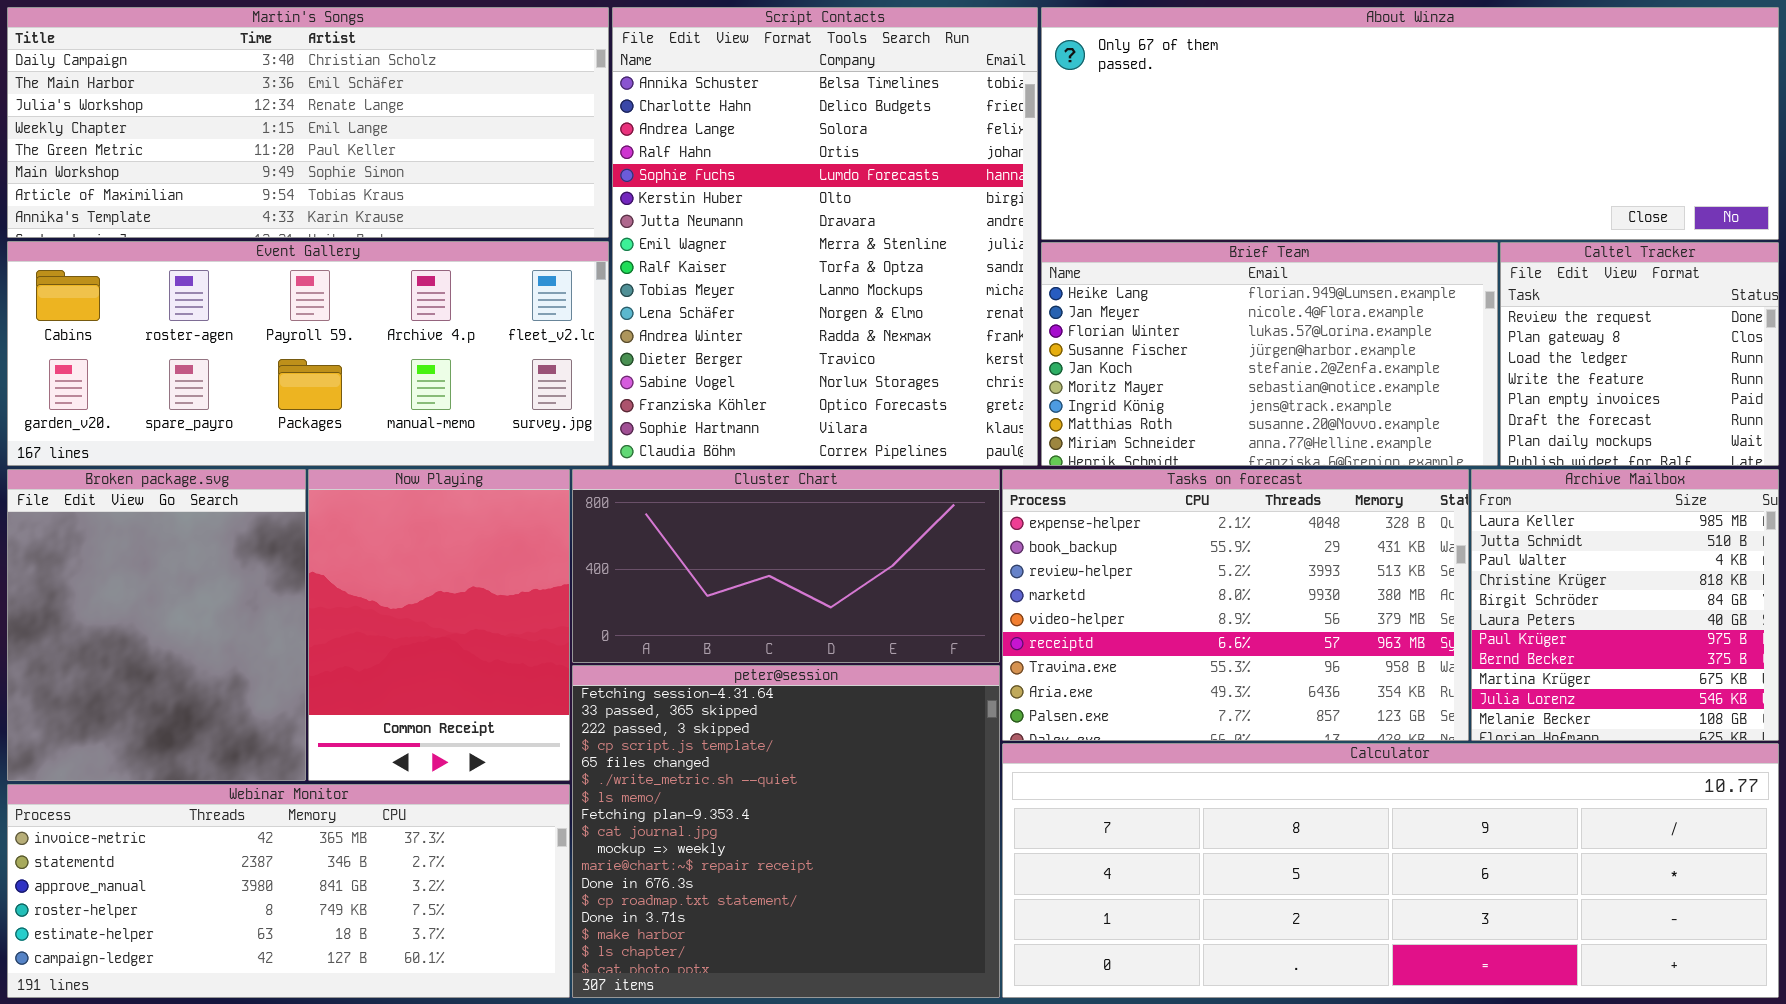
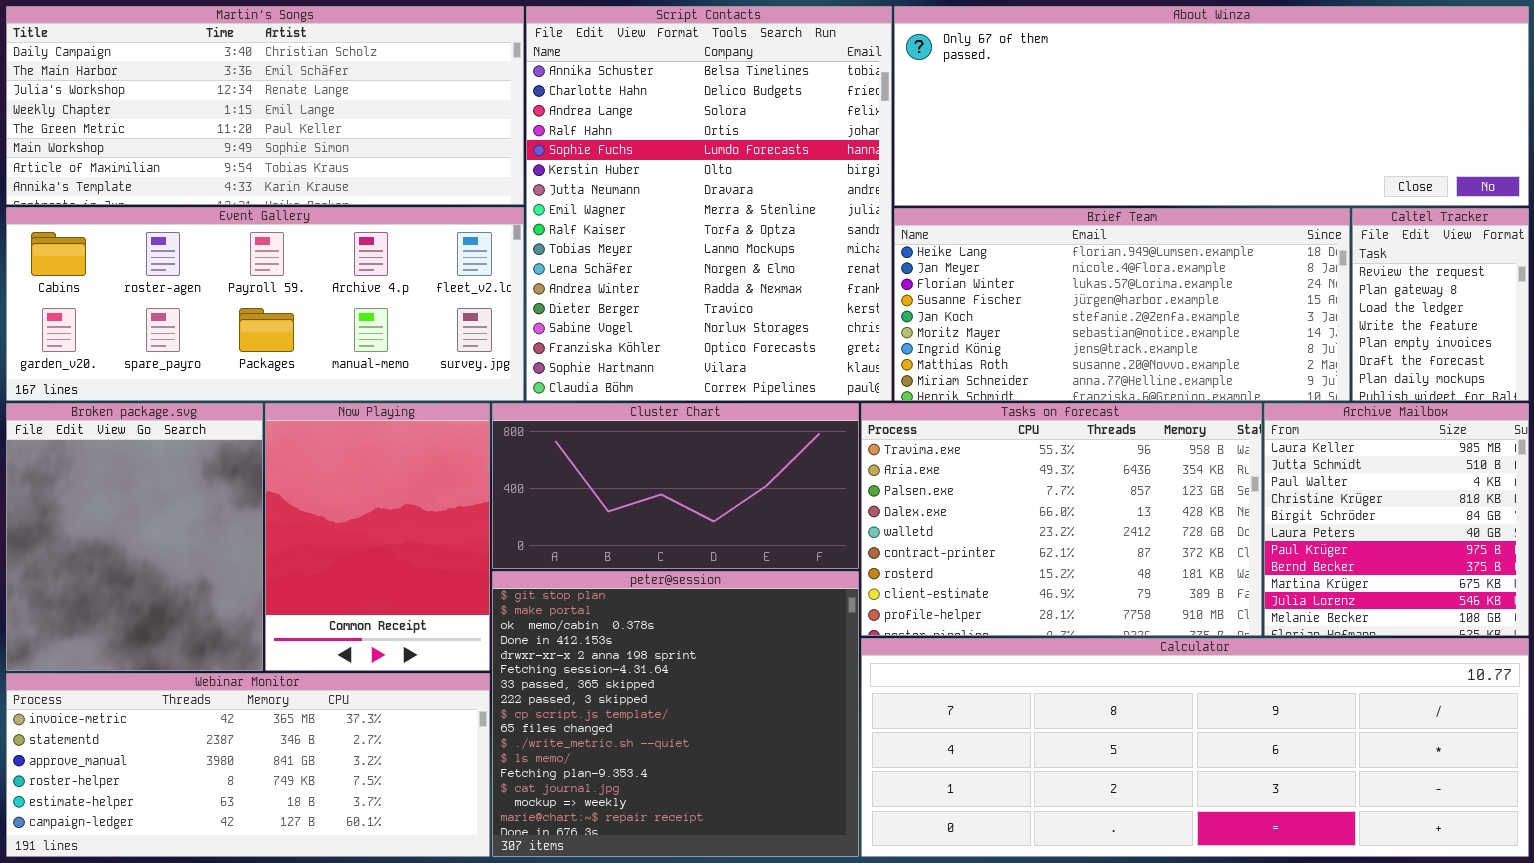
Brief Team: [1041,242,1498,466] -> [894,208,1350,401], resized
Caltel Tracker: [1500,242,1779,466] -> [1352,208,1529,401], resized
Tasks on forecast: [1002,469,1469,741] -> [861,403,1262,636], scrolled down 6 rows
peter@session: [572,665,1000,998] -> [492,571,859,857], scrolled up 5 rows

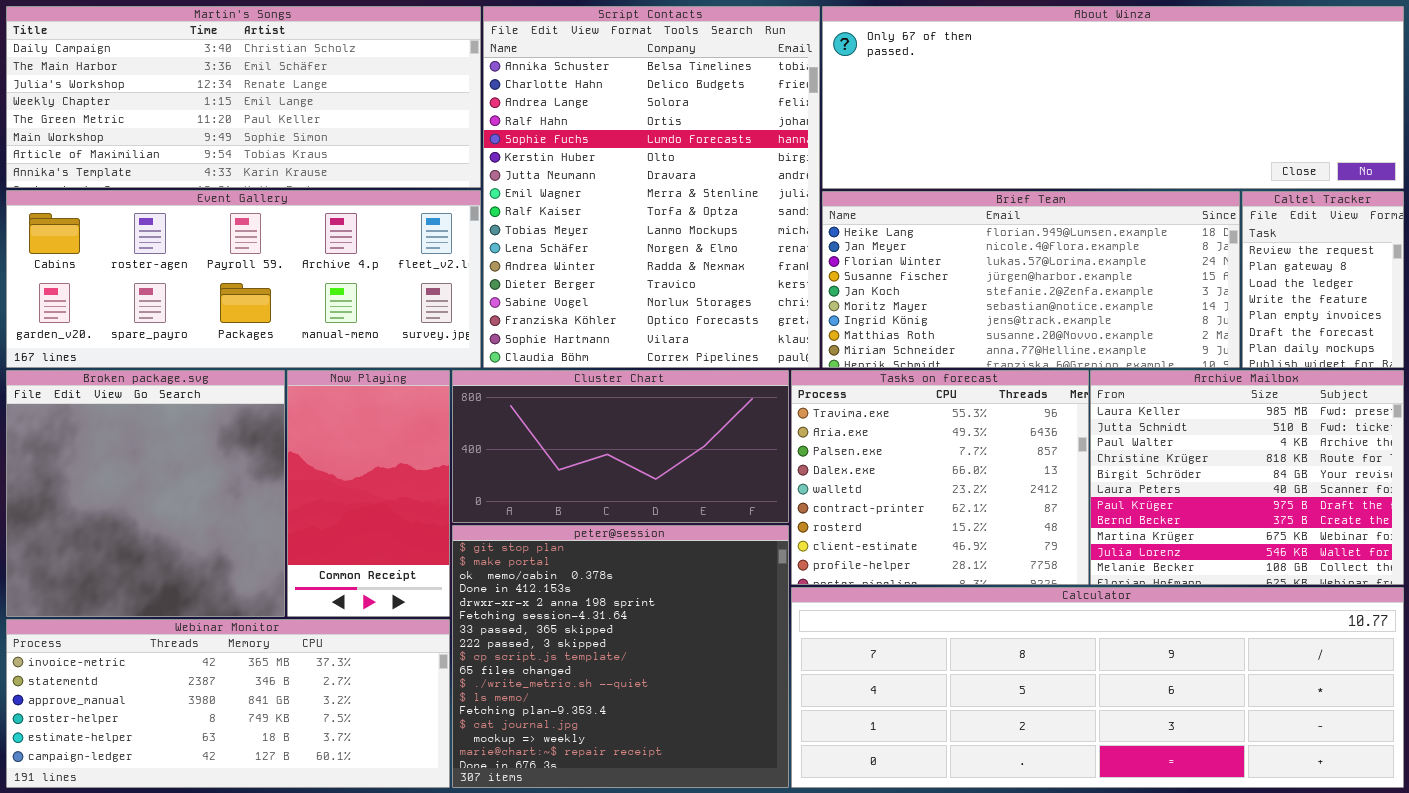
Broken package.svg: [6,403,263,671] -> [6,370,285,617], resized
Now Playing: [265,403,490,671] -> [287,370,450,617], resized
Tasks on forecast: [861,403,1262,636] -> [791,370,1089,585], resized
Archive Mailbox: [1264,403,1529,636] -> [1090,370,1404,585], resized

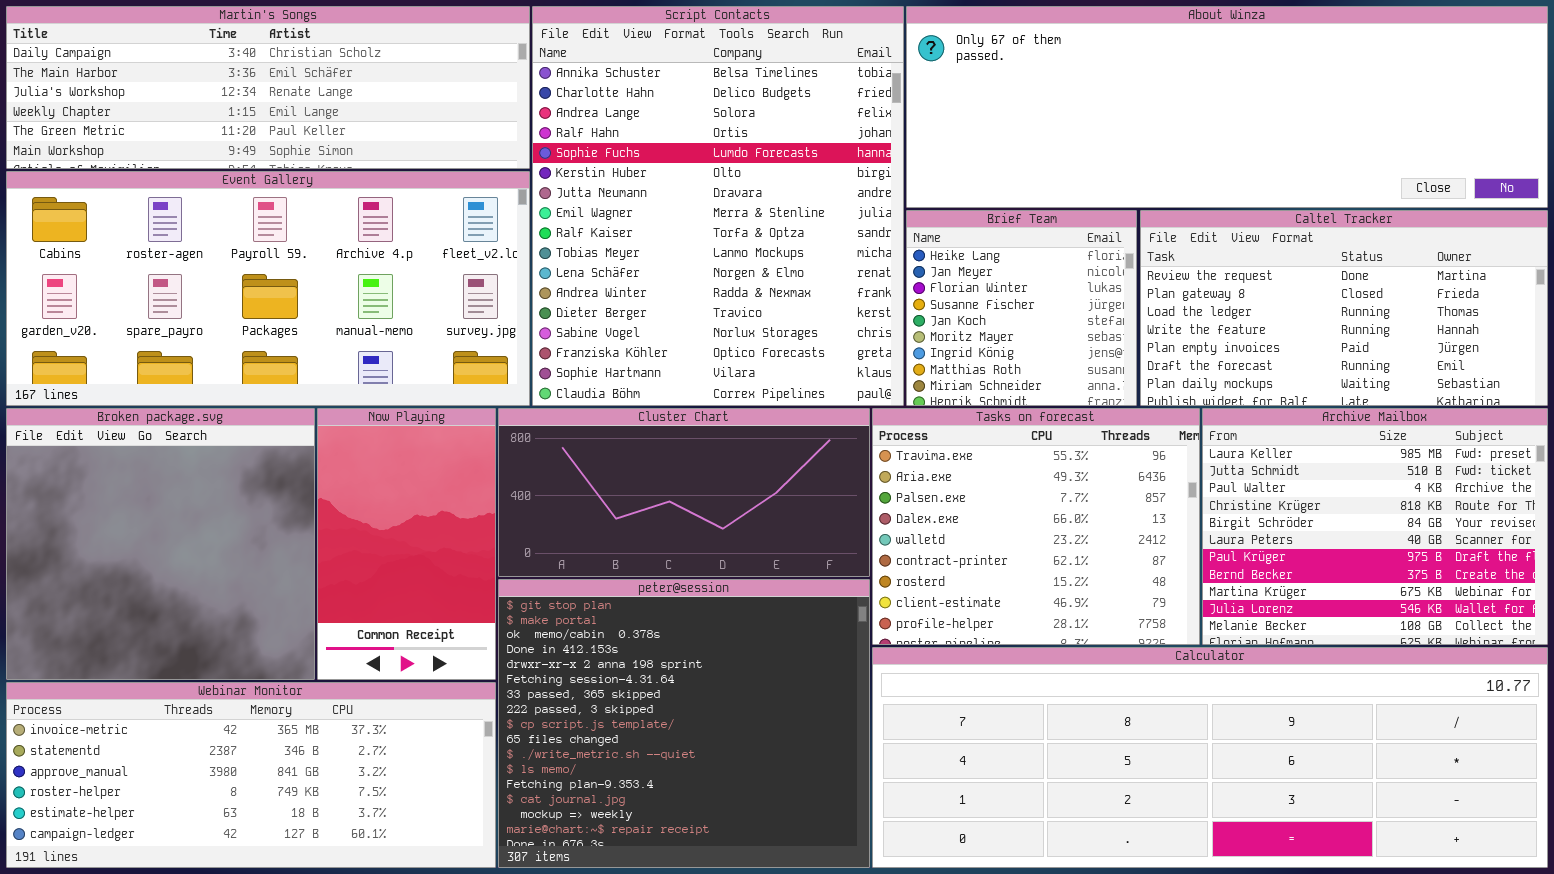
Martin's Songs: [6,6,481,188] -> [6,6,530,169], resized
Event Gallery: [6,190,481,368] -> [6,171,530,406], resized
Brief Team: [822,191,1240,368] -> [906,210,1137,406], resized
Caltel Tracker: [1242,191,1404,368] -> [1140,210,1548,406], resized

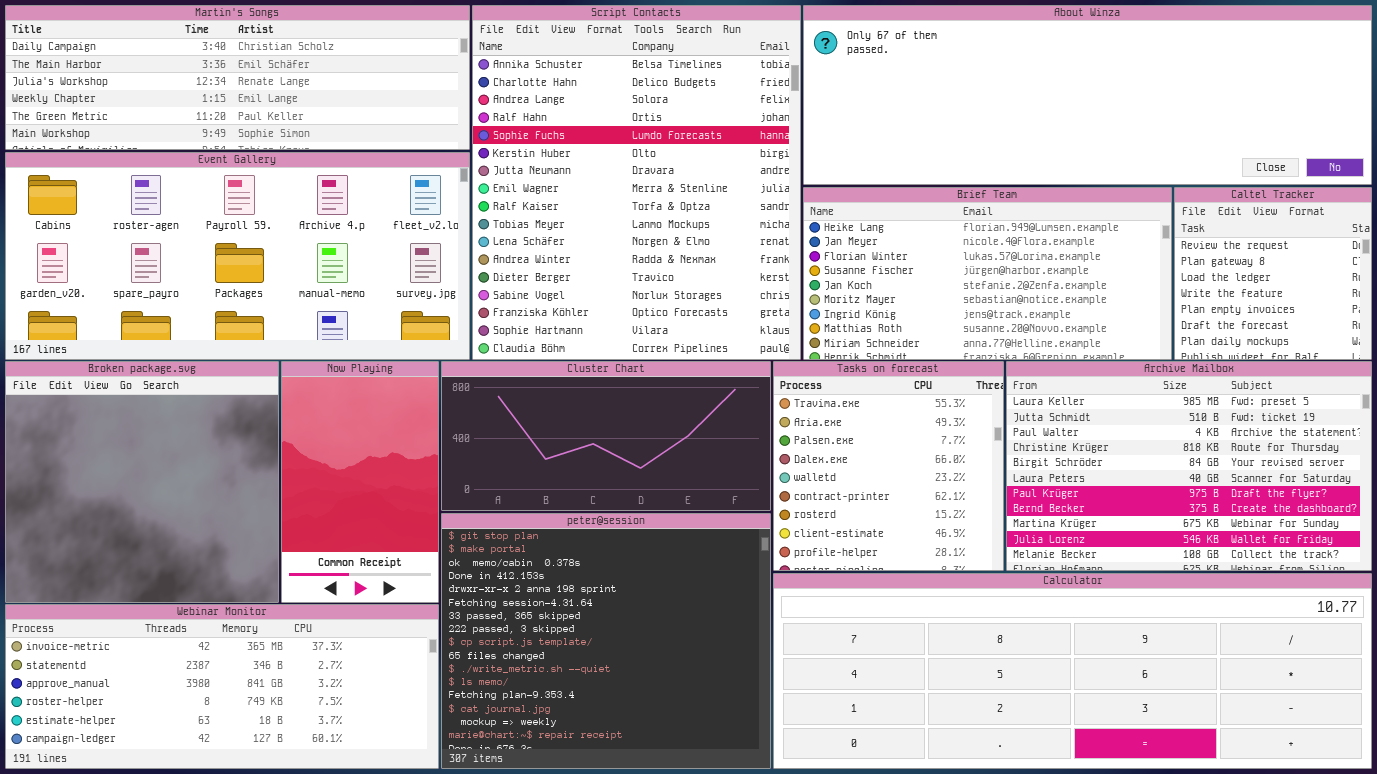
Brief Team: [906,210,1137,406] -> [803,187,1172,360], resized
Caltel Tracker: [1140,210,1548,406] -> [1174,187,1372,360], resized
Tasks on forecast: [872,408,1200,645] -> [773,361,1004,571], resized
Archive Mailbox: [1202,408,1548,645] -> [1006,361,1372,571], resized

